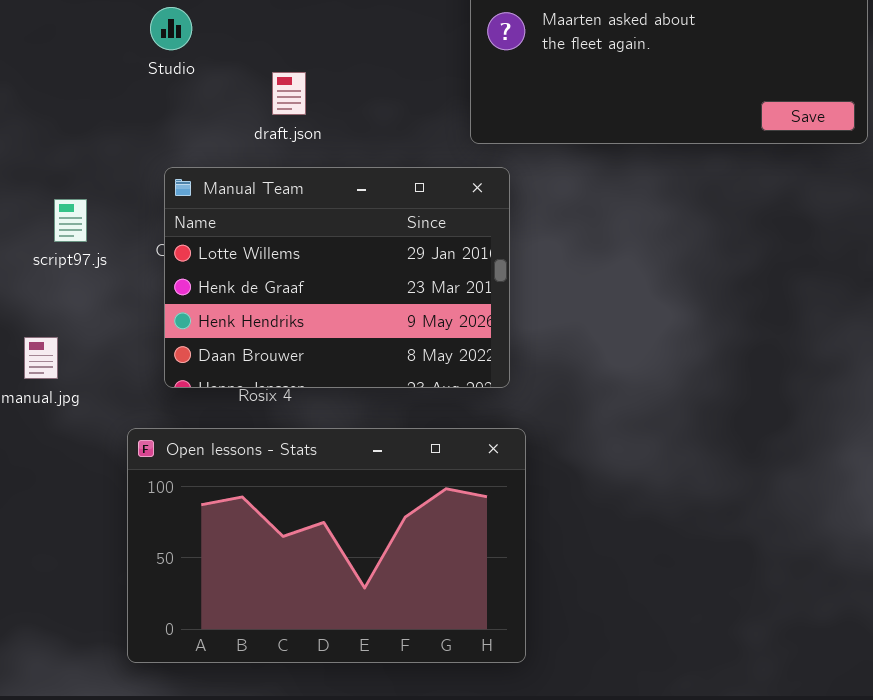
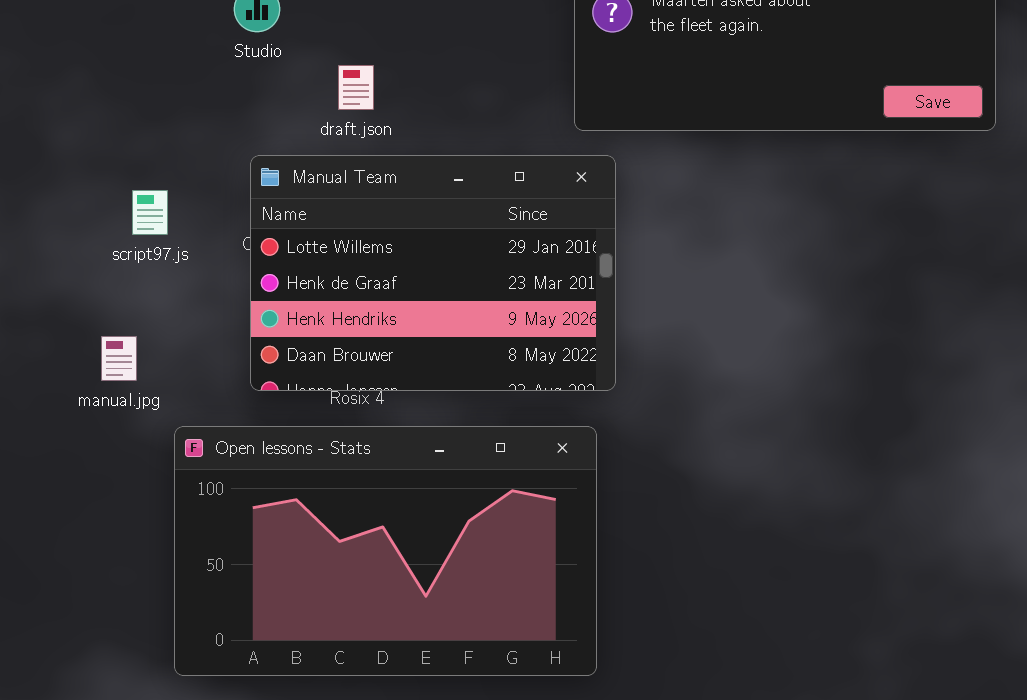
draft.json: [272,72,306,115] -> [338,65,374,110], moved
Open lessons - Stats: [127,428,526,663] -> [174,426,597,676], moved

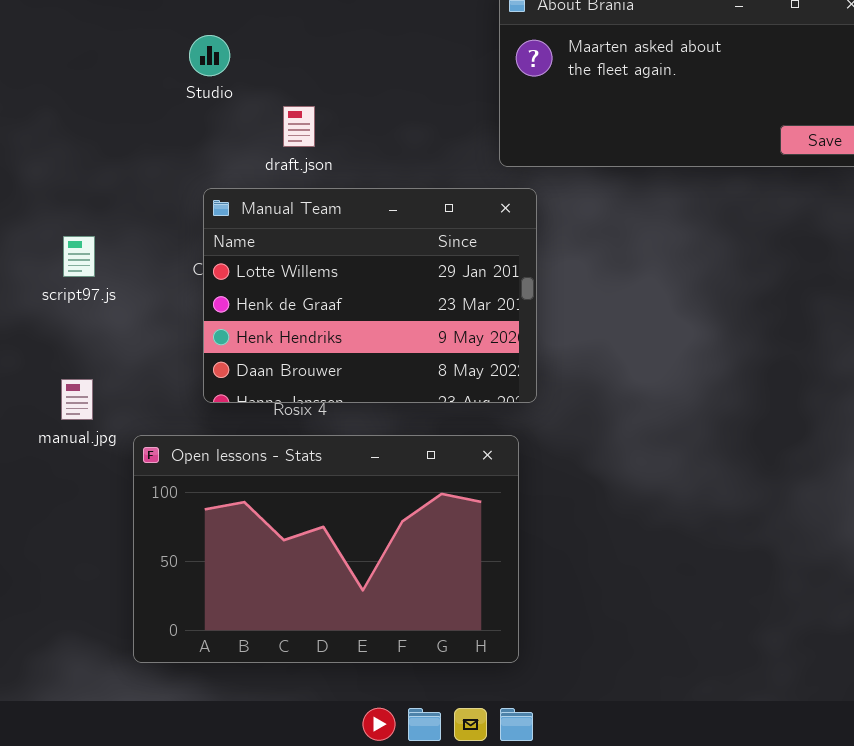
script97.js: [132,190,168,235] -> [63,236,95,277], moved
manual.jpg: [101,336,137,381] -> [61,379,93,420], moved

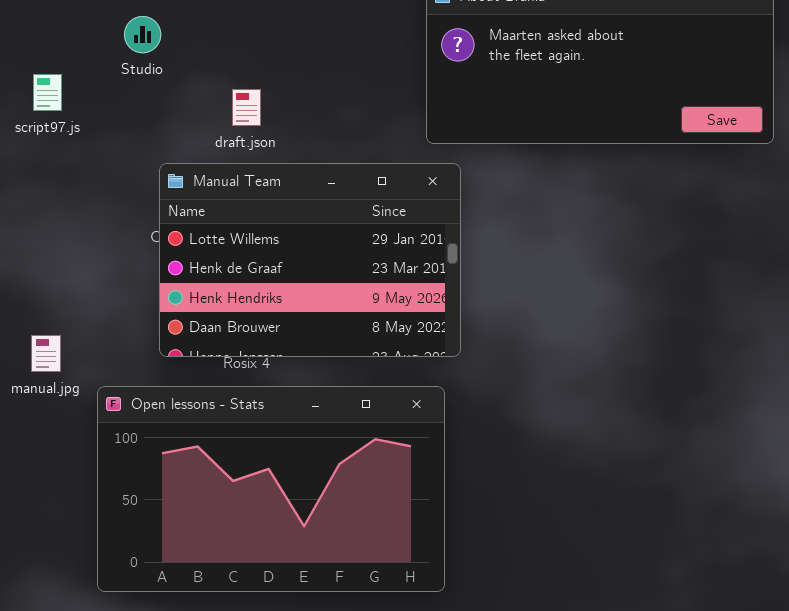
Studio: [189,35,230,76] -> [124,16,161,53], moved
script97.js: [63,236,95,277] -> [33,74,62,111], moved

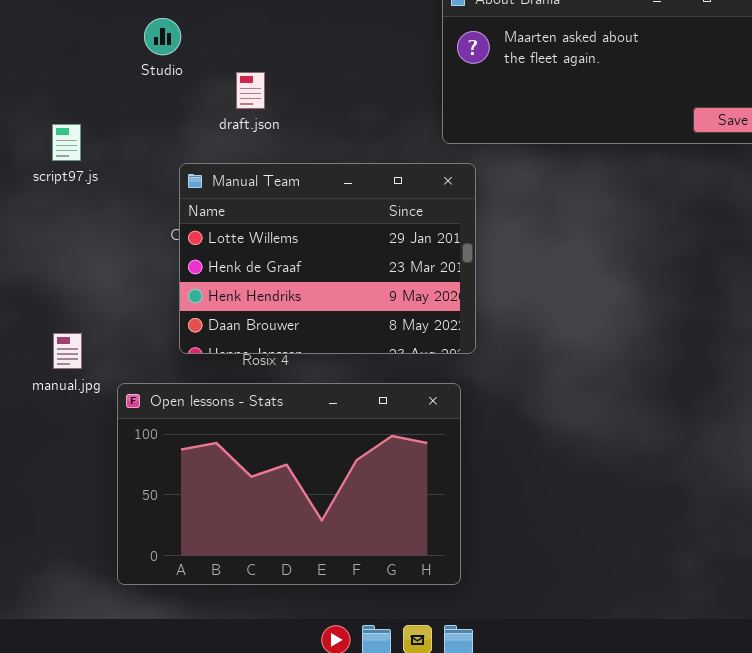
script97.js: [33,74,62,111] -> [52,124,81,161], moved
draft.json: [232,89,261,126] -> [236,72,265,109], moved

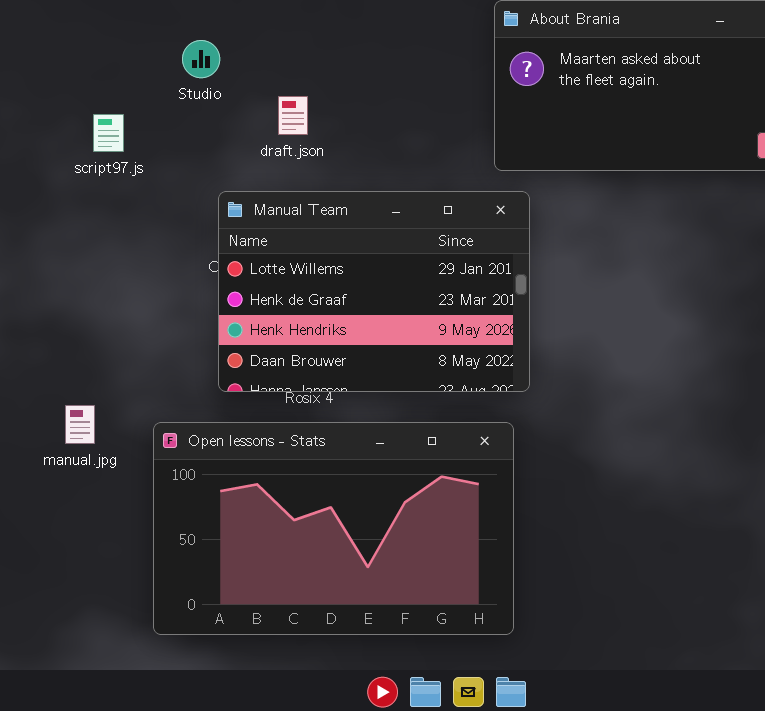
script97.js: [52,124,81,161] -> [93,114,124,152], moved
manual.jpg: [53,333,82,369] -> [65,405,95,444], moved

